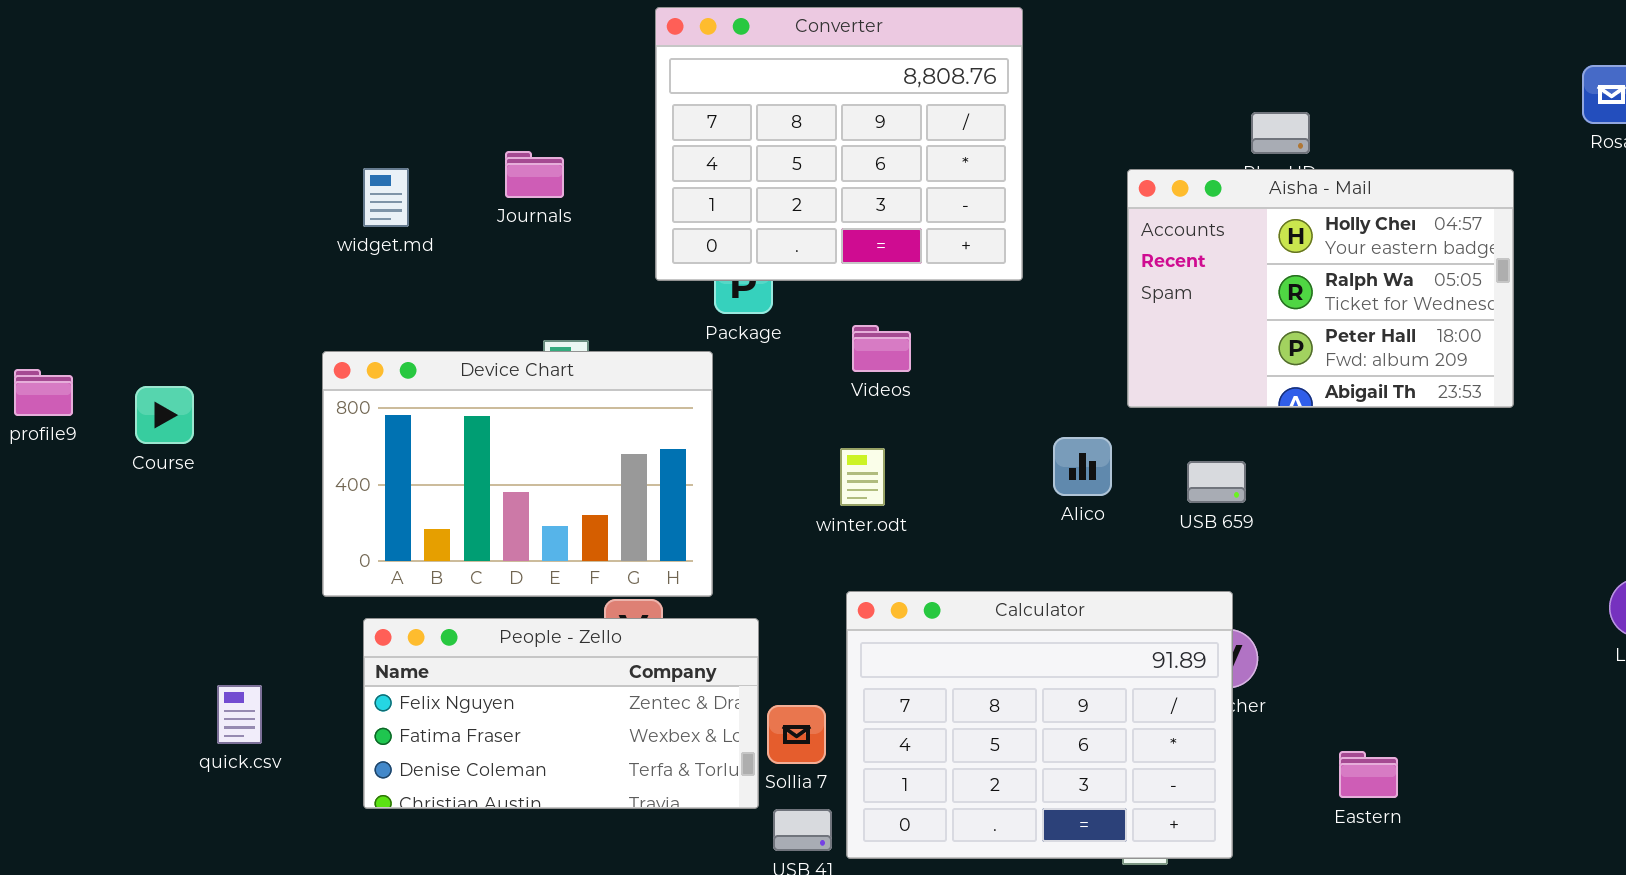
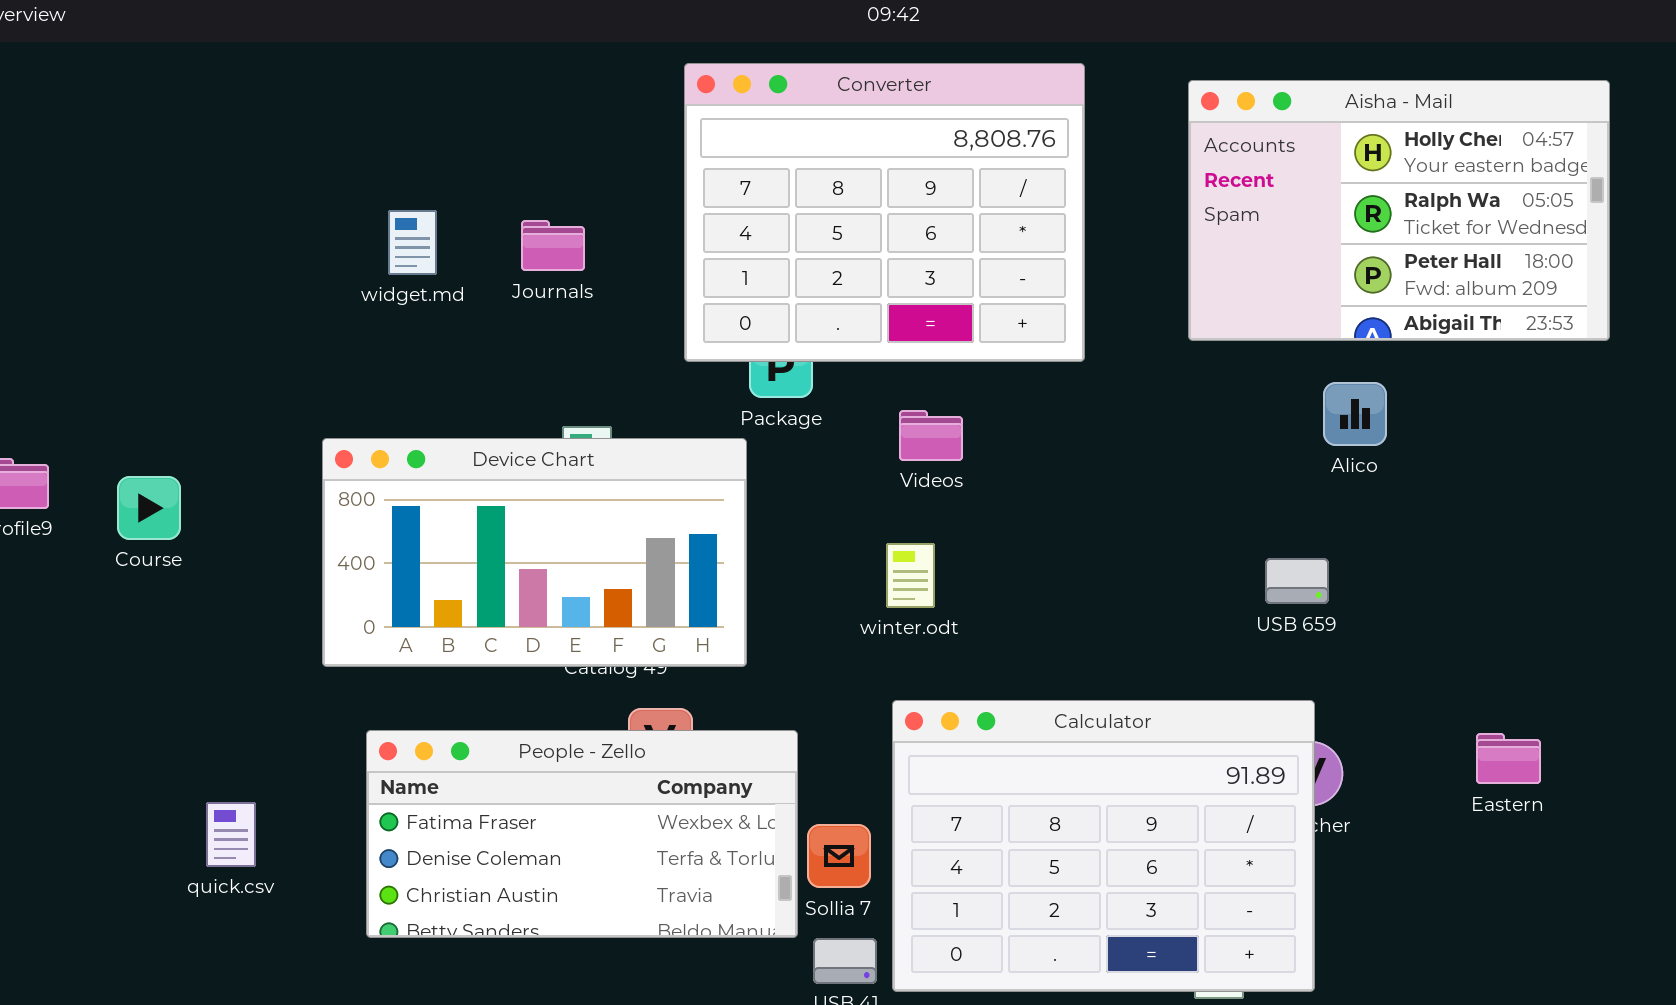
widget.md: [363,168,409,227] -> [388,210,437,275], moved
Aisha - Mail: [1127,169,1514,408] -> [1188,80,1610,341], moved
Device Chart: [322,351,713,597] -> [322,438,747,667], resized
Alico: [1053,437,1112,496] -> [1323,382,1387,446], moved
People - Zello: [363,618,759,809] -> [366,730,798,938], scrolled down 1 row
Eastern: [1339,751,1398,798] -> [1476,733,1541,784], moved

